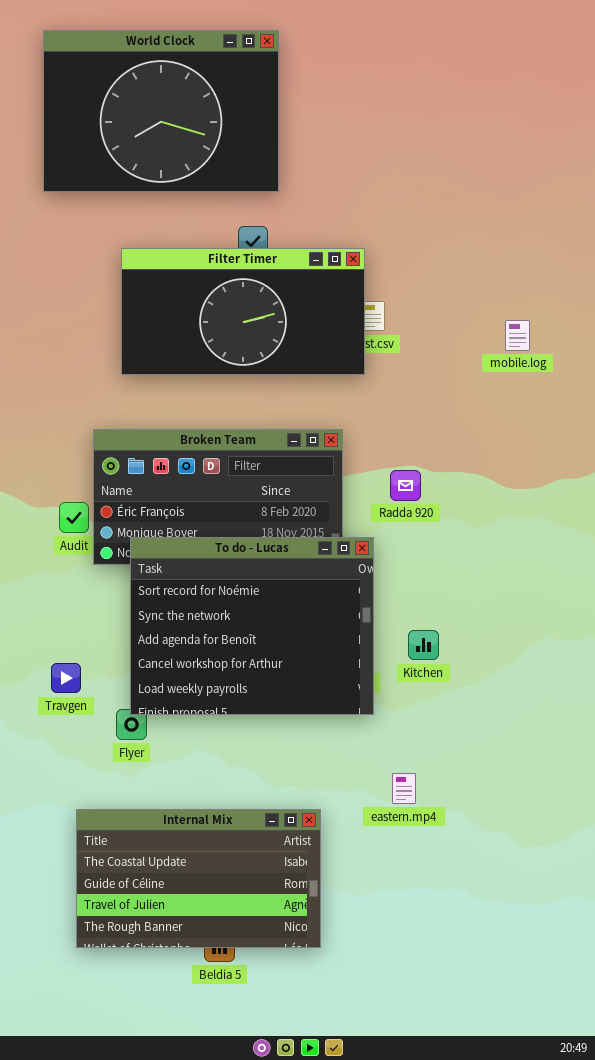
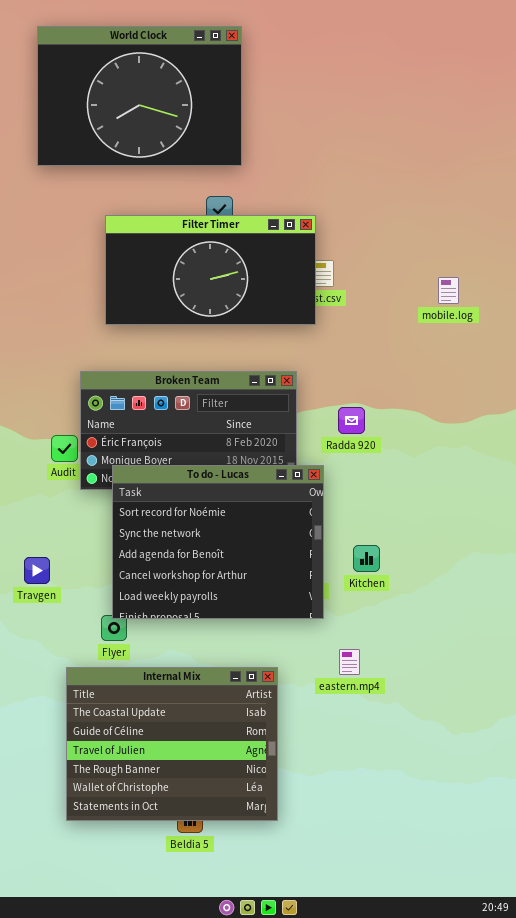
Travgen: [51,663,81,693] -> [24,557,50,584], moved
eastern.mp4: [392,773,416,804] -> [339,649,360,675], moved
Internal Mix: [76,809,321,948] -> [66,667,278,821], resized

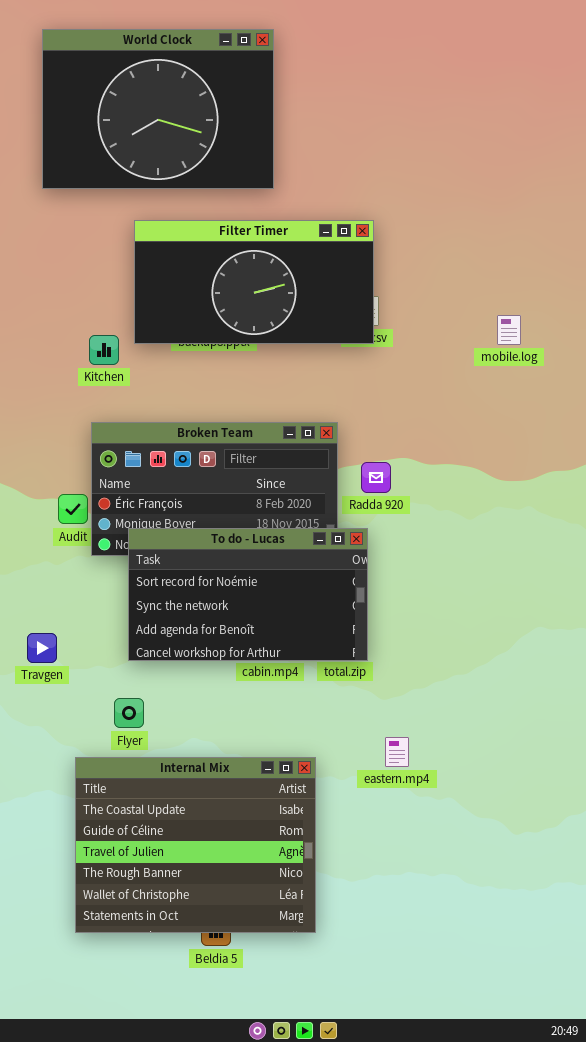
Filter Timer: [105,215,316,325] -> [134,220,374,344], moved
Radda 920: [338,407,365,434] -> [361,462,391,493], moved
To do - Lucas: [112,465,324,619] -> [128,528,368,661], resized
Kitchen: [353,545,380,572] -> [89,335,119,365], moved

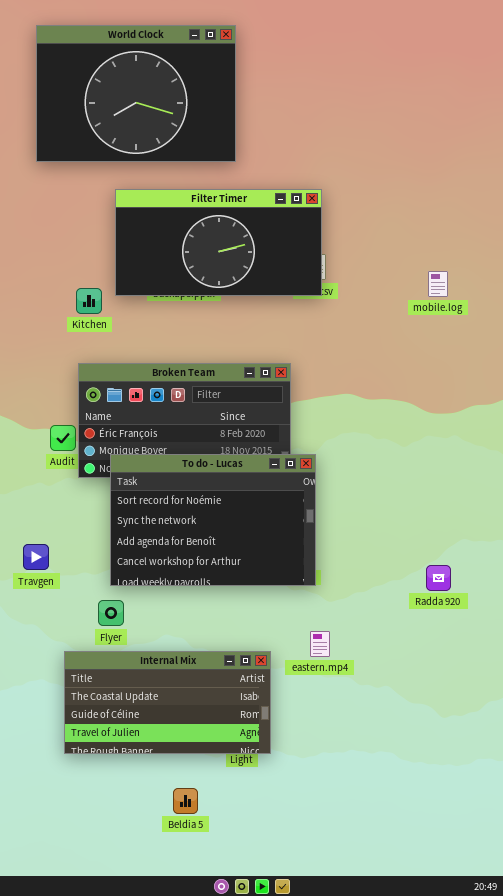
Radda 920: [361,462,391,493] -> [426,565,451,591], moved
To do - Lucas: [128,528,368,661] -> [110,454,316,586], resized
eastern.mp4: [385,737,409,767] -> [310,631,330,657], moved
Internal Mix: [75,757,316,933] -> [64,651,271,754], resized

